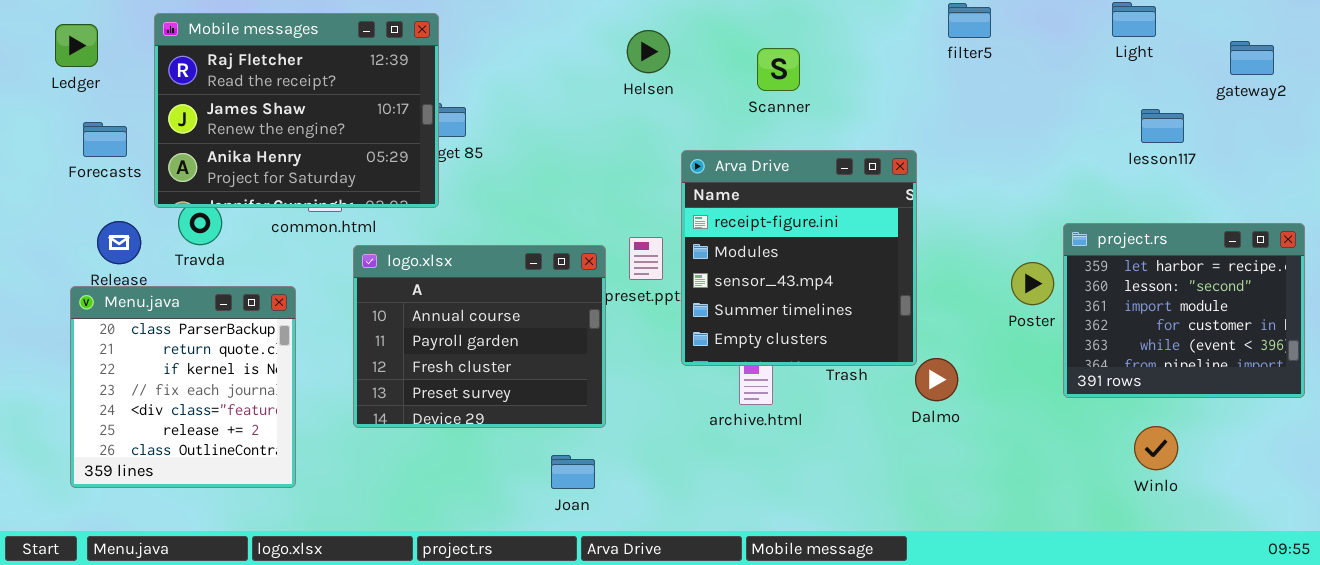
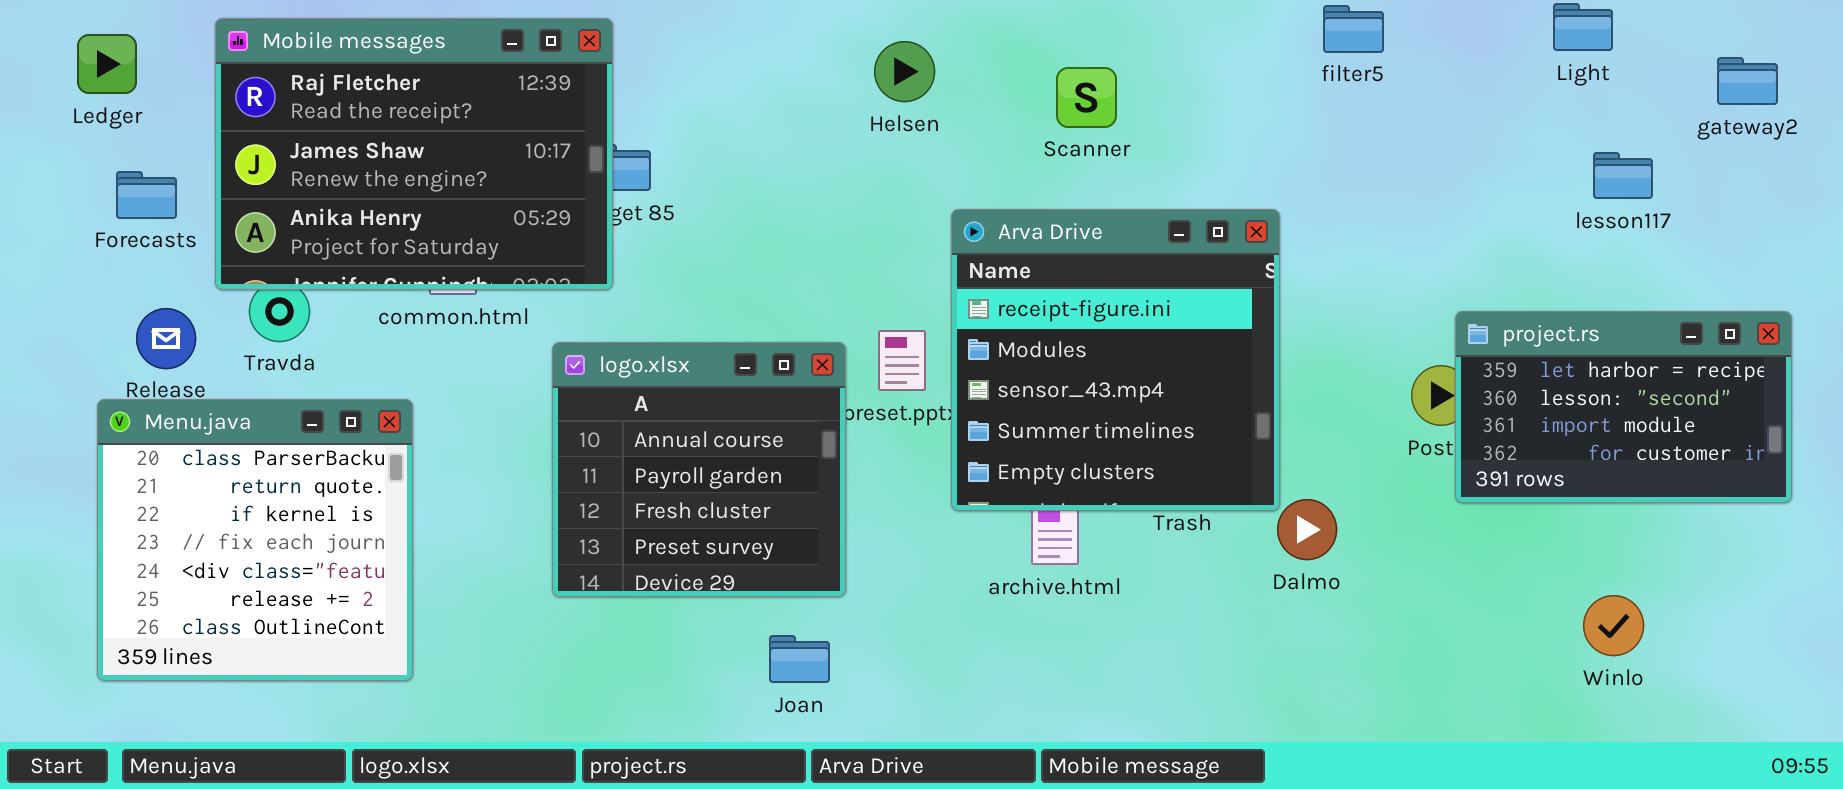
project.rs: [1063,223,1305,398] -> [1455,311,1792,503], moved, resized
logo.xlsx: [353,245,606,428] -> [552,342,846,597], resized

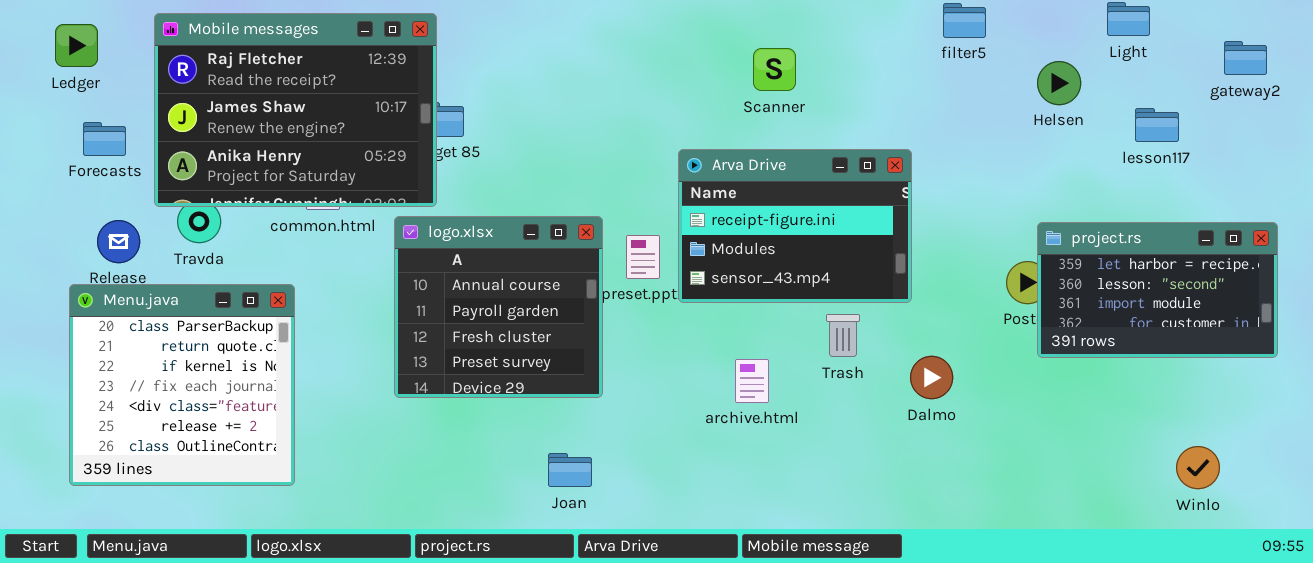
Helsen: [874,41,935,102] -> [1037,61,1081,105], moved
Arva Drive: [951,209,1280,511] -> [678,149,912,303], resized
logo.xlsx: [552,342,846,597] -> [394,216,603,398], moved
Winlo: [1583,595,1644,656] -> [1176,446,1220,489], moved

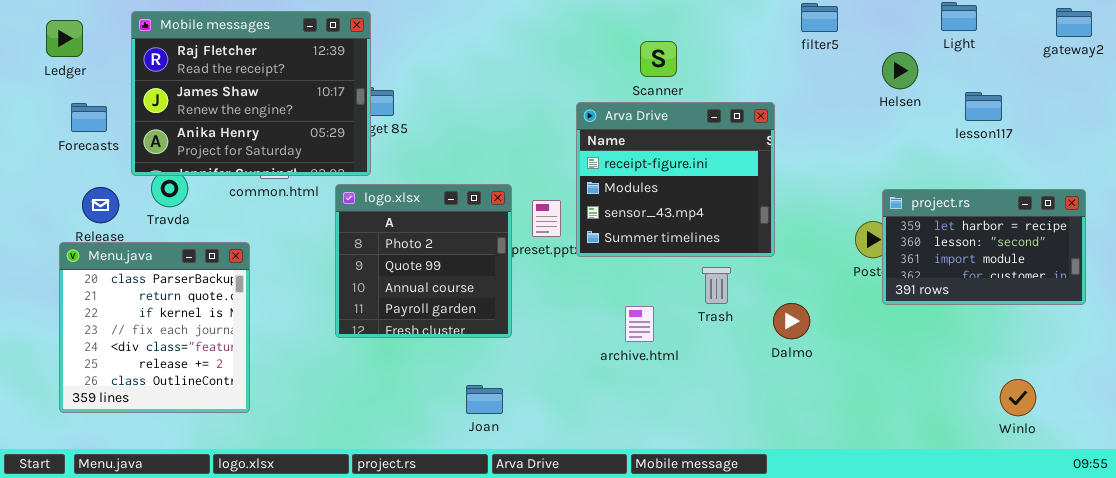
gateway2: [1224,41,1267,75] -> [1056,8,1092,37], moved
Arva Drive: [678,149,912,303] -> [576,102,775,257], resized
logo.xlsx: [394,216,603,398] -> [335,184,512,338], scrolled up 2 rows

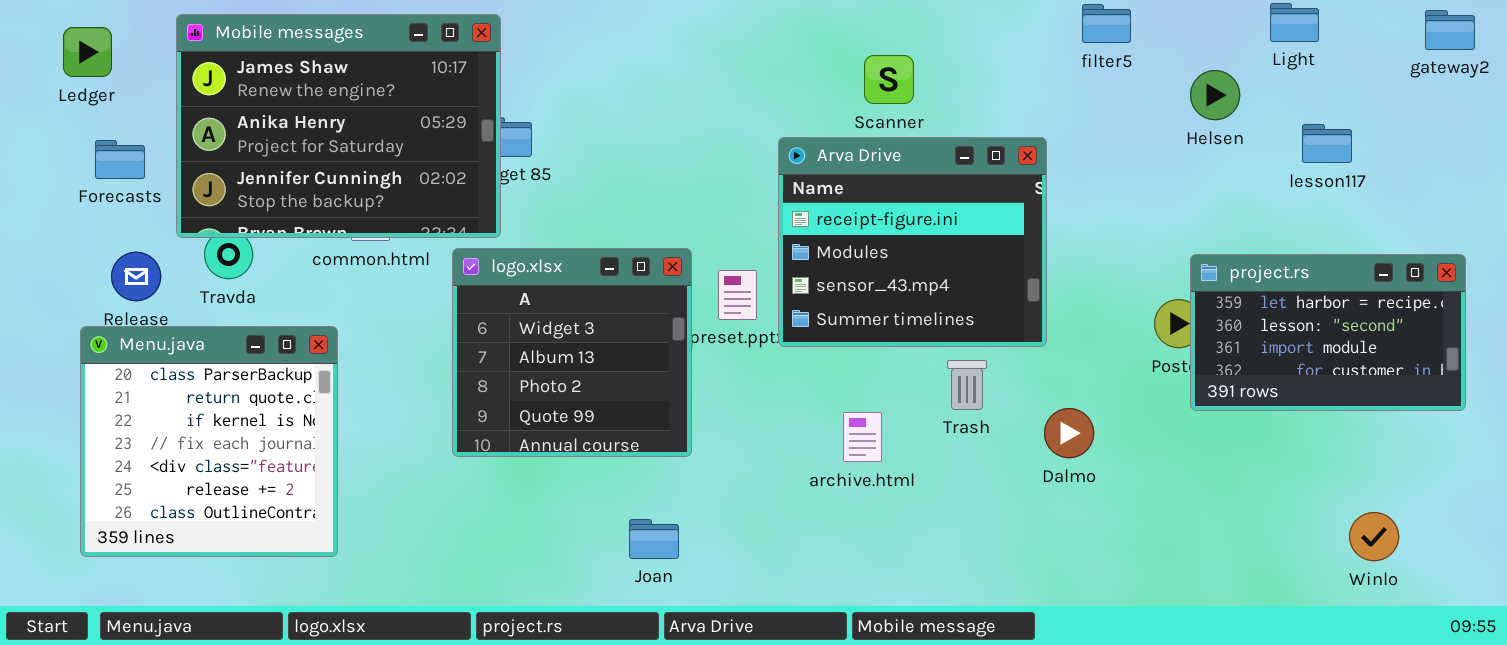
Mobile messages: [131,11,371,176] -> [176,14,501,238], scrolled down 1 row
logo.xlsx: [335,184,512,338] -> [452,248,692,457], scrolled up 2 rows

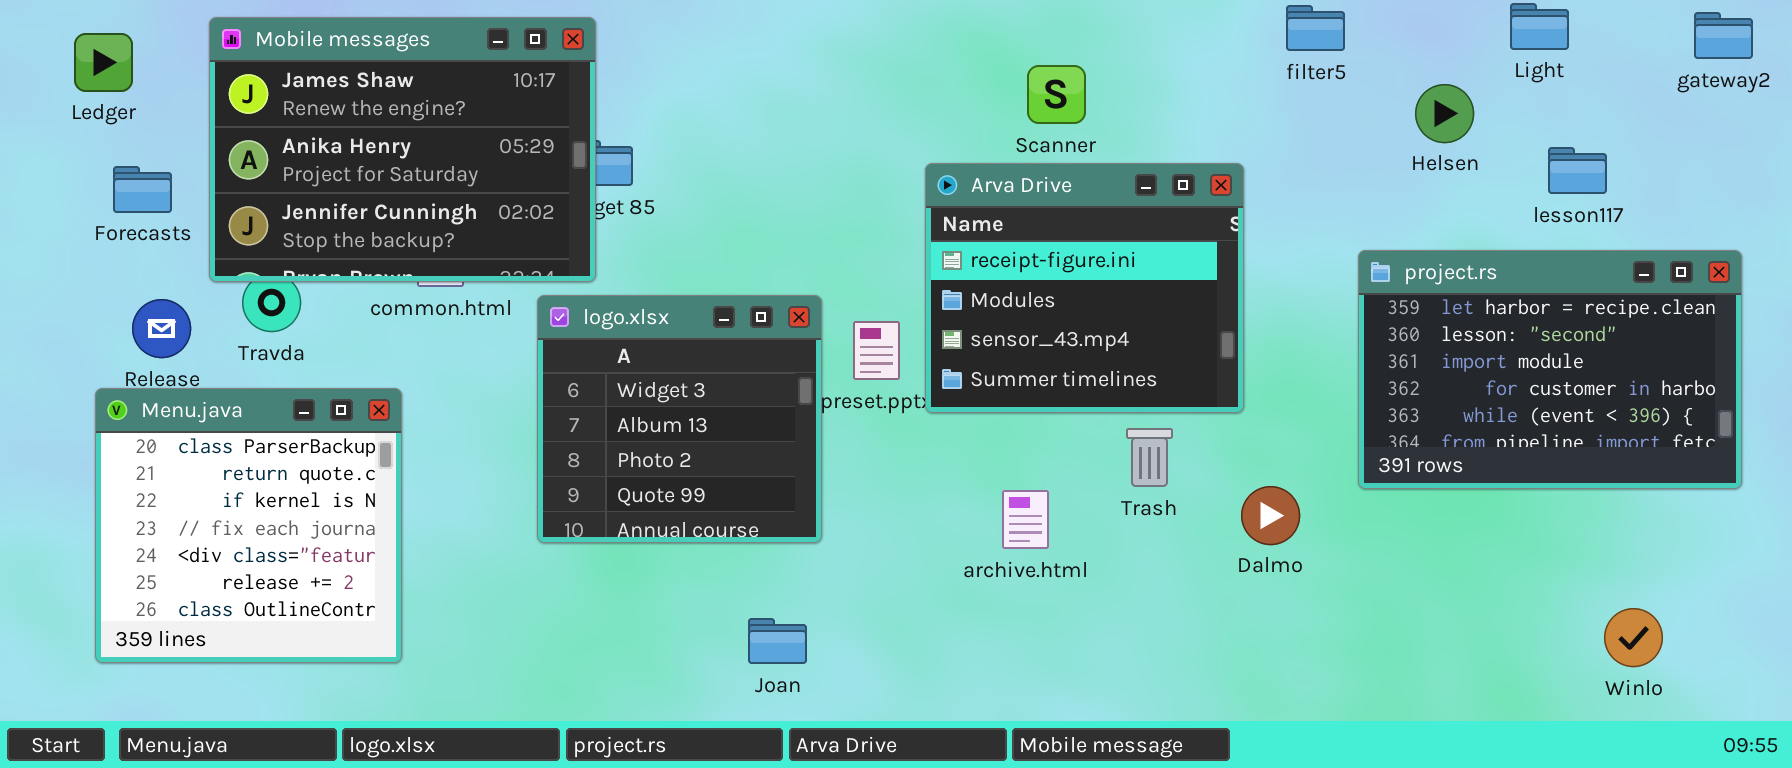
project.rs: [1190,254,1466,411] -> [1358,250,1742,489], resized

